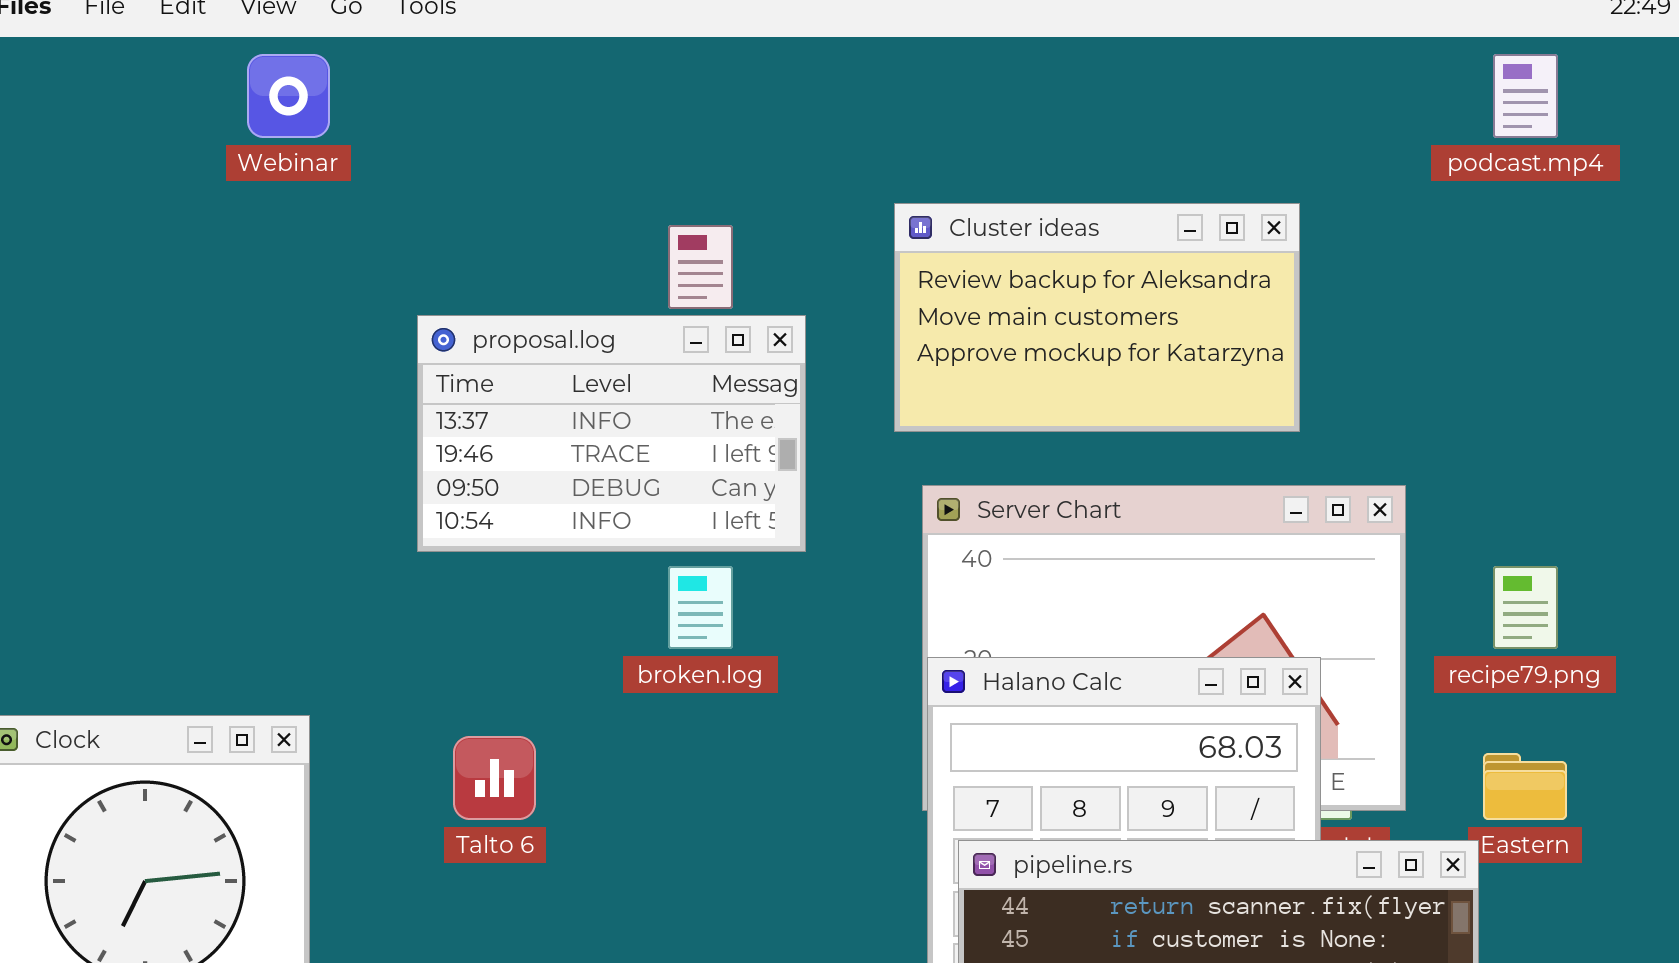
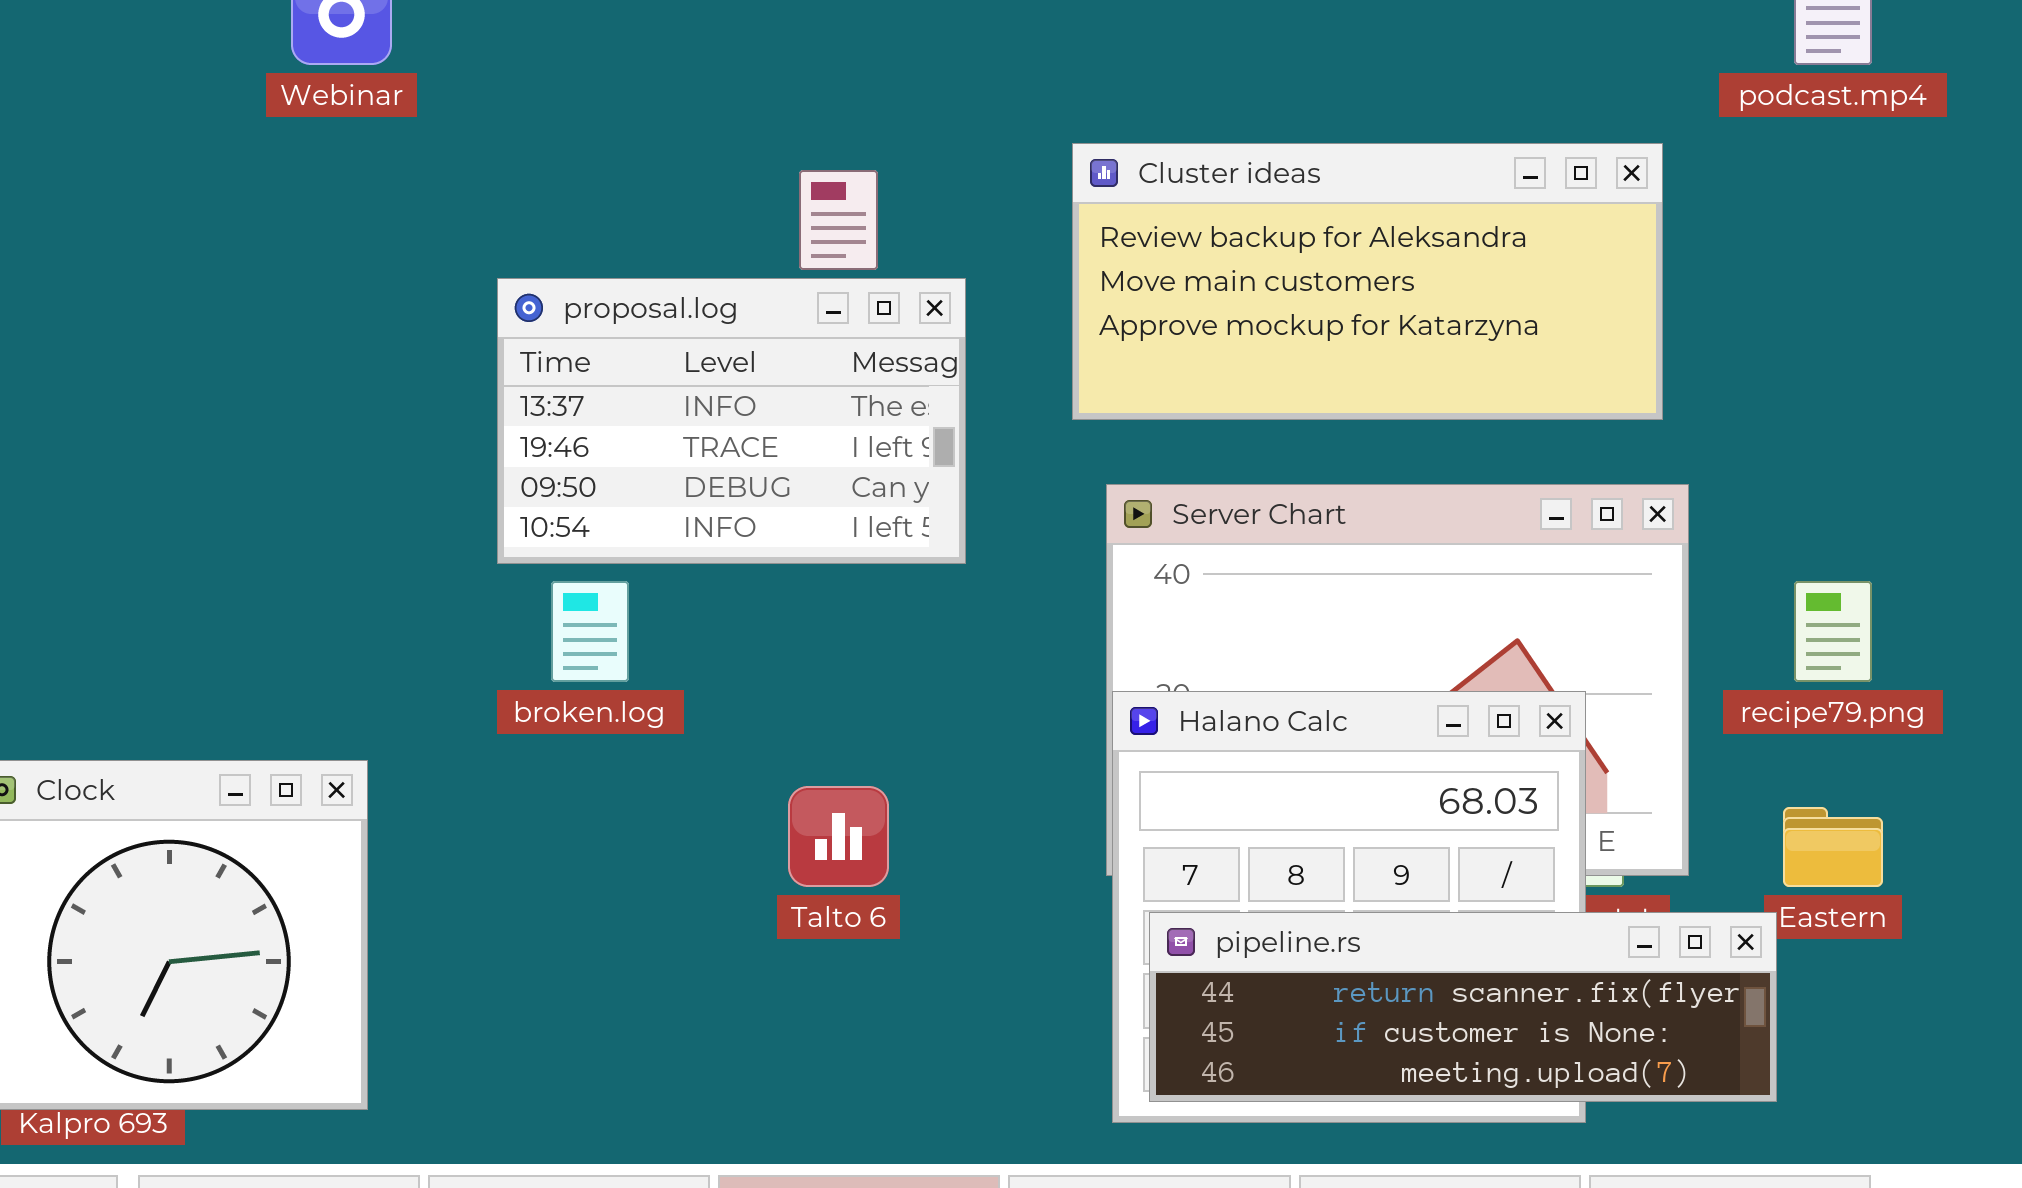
Cluster ideas: [894,203,1300,432] -> [1072,143,1663,420], resized
broken.log: [668,566,733,649] -> [551,581,629,682], moved
Talto 6: [453,736,536,820] -> [788,786,889,887], moved

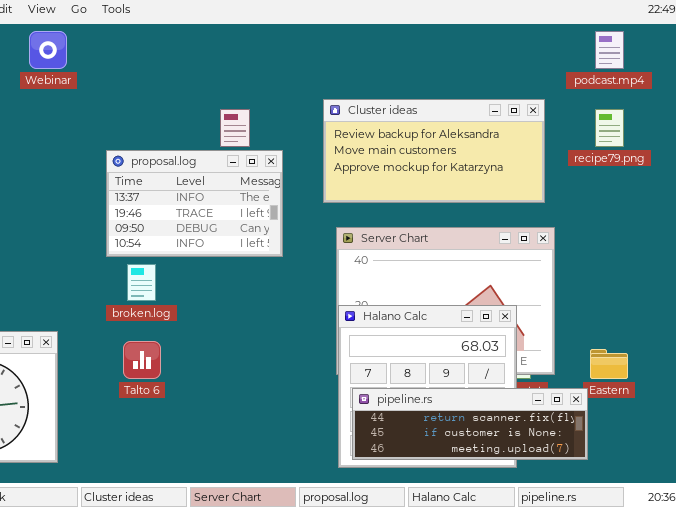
recipe79.png: [1794,581,1872,682] -> [595,109,624,147], moved
Talto 6: [788,786,889,887] -> [123,341,161,379], moved

